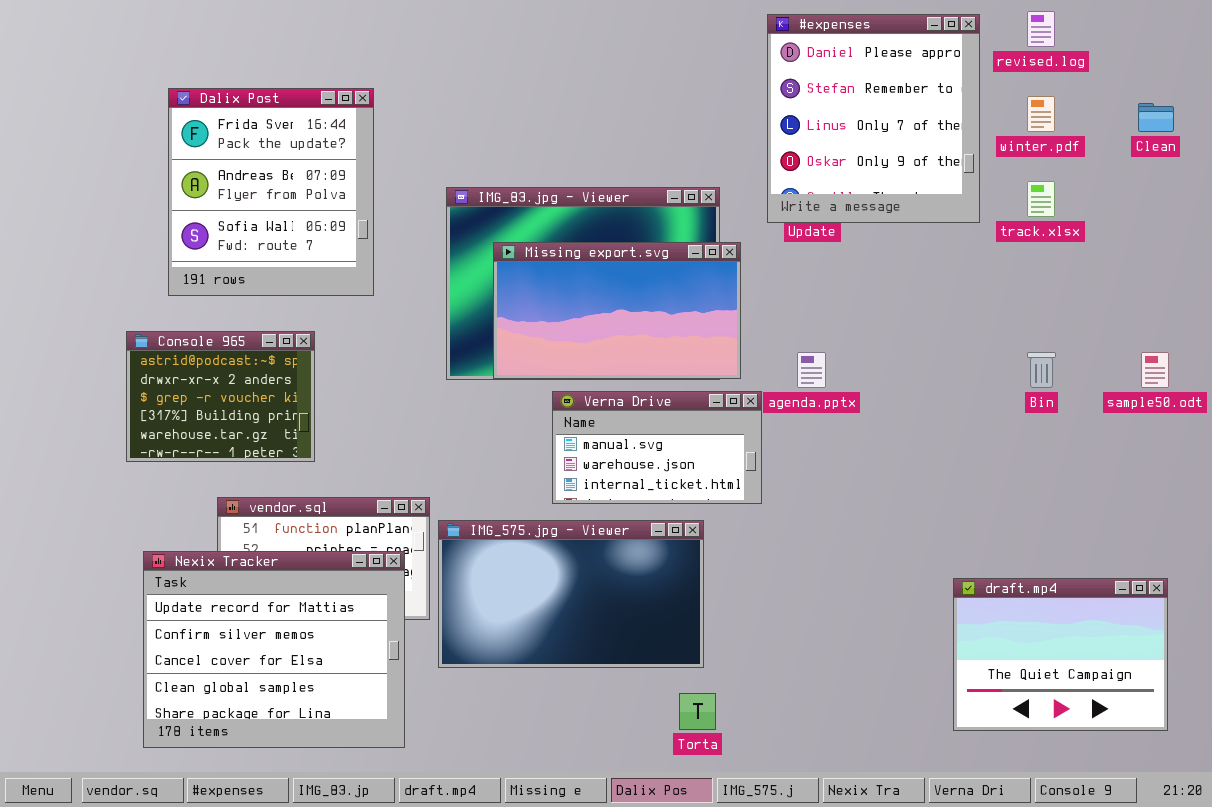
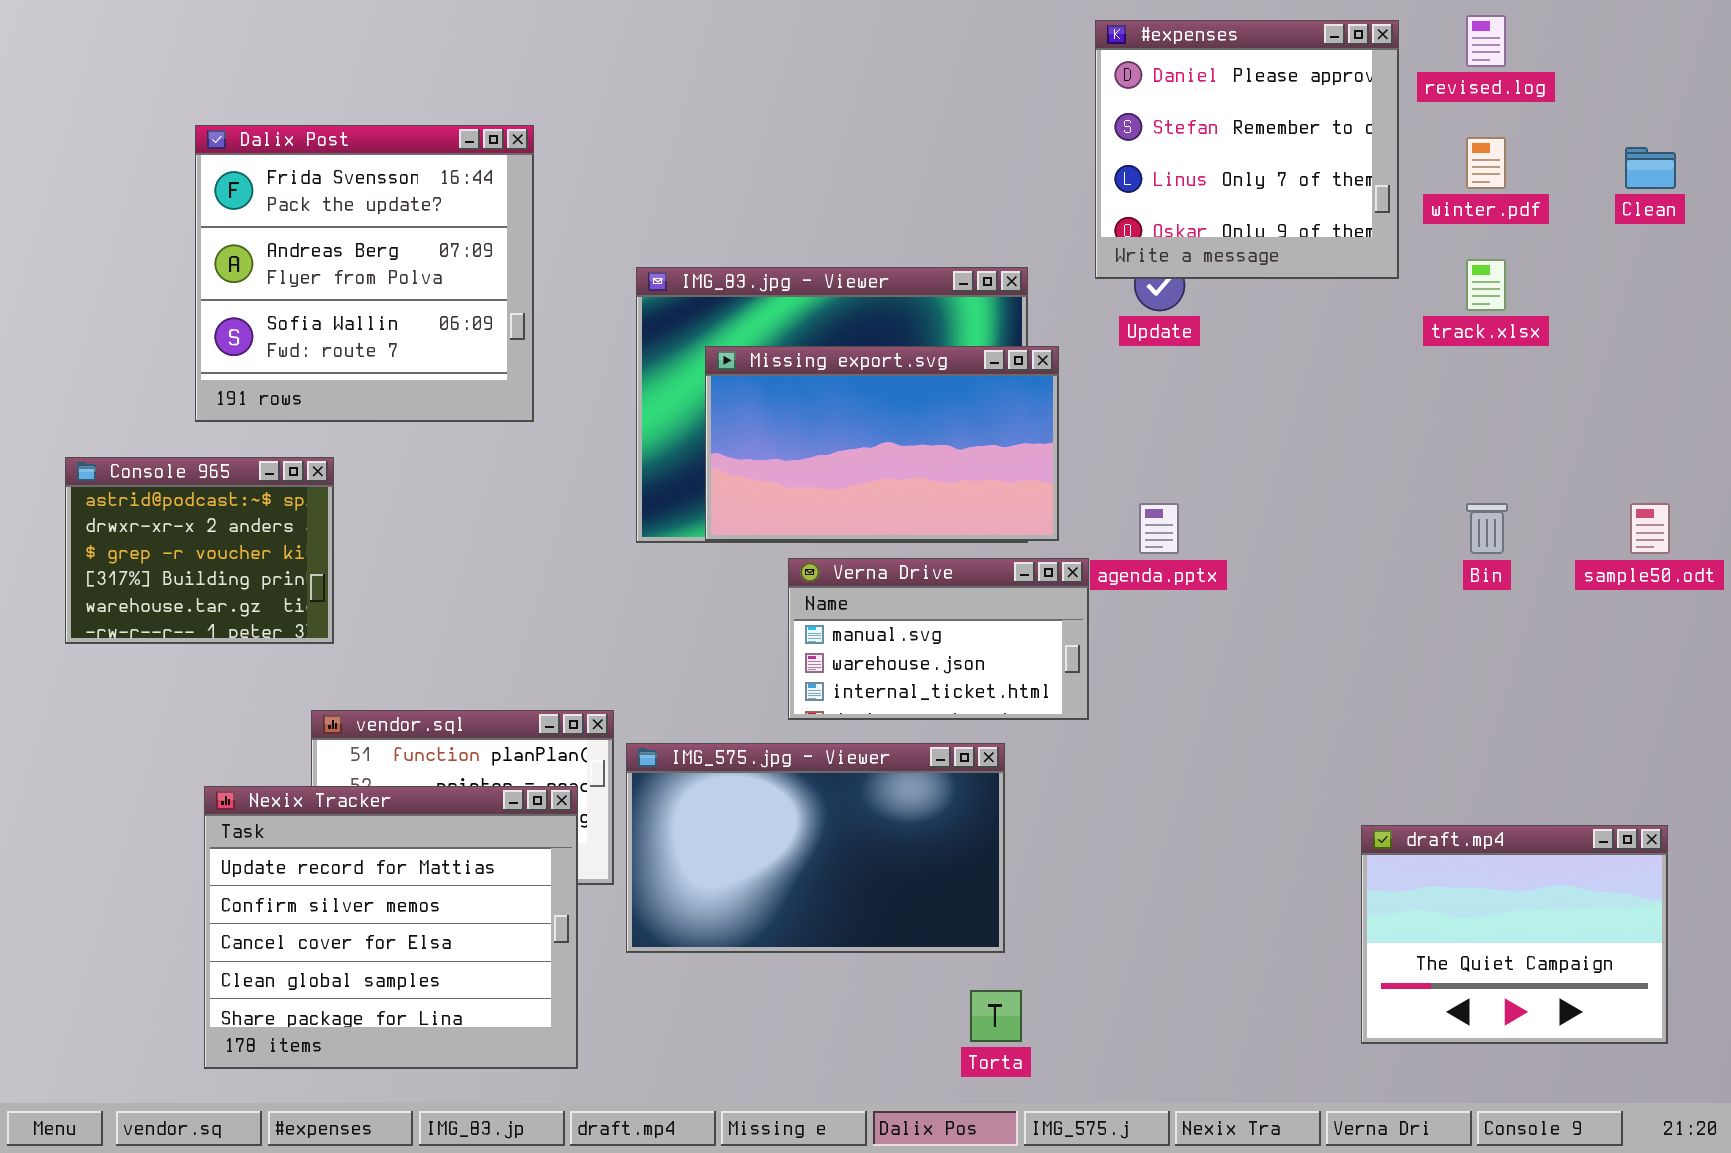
#expenses: [767,14,980,223] -> [1095,20,1399,279], resized
Dalix Post: [168,88,374,296] -> [195,125,534,422], resized
Console 965: [126,331,315,462] -> [65,457,334,644], moved

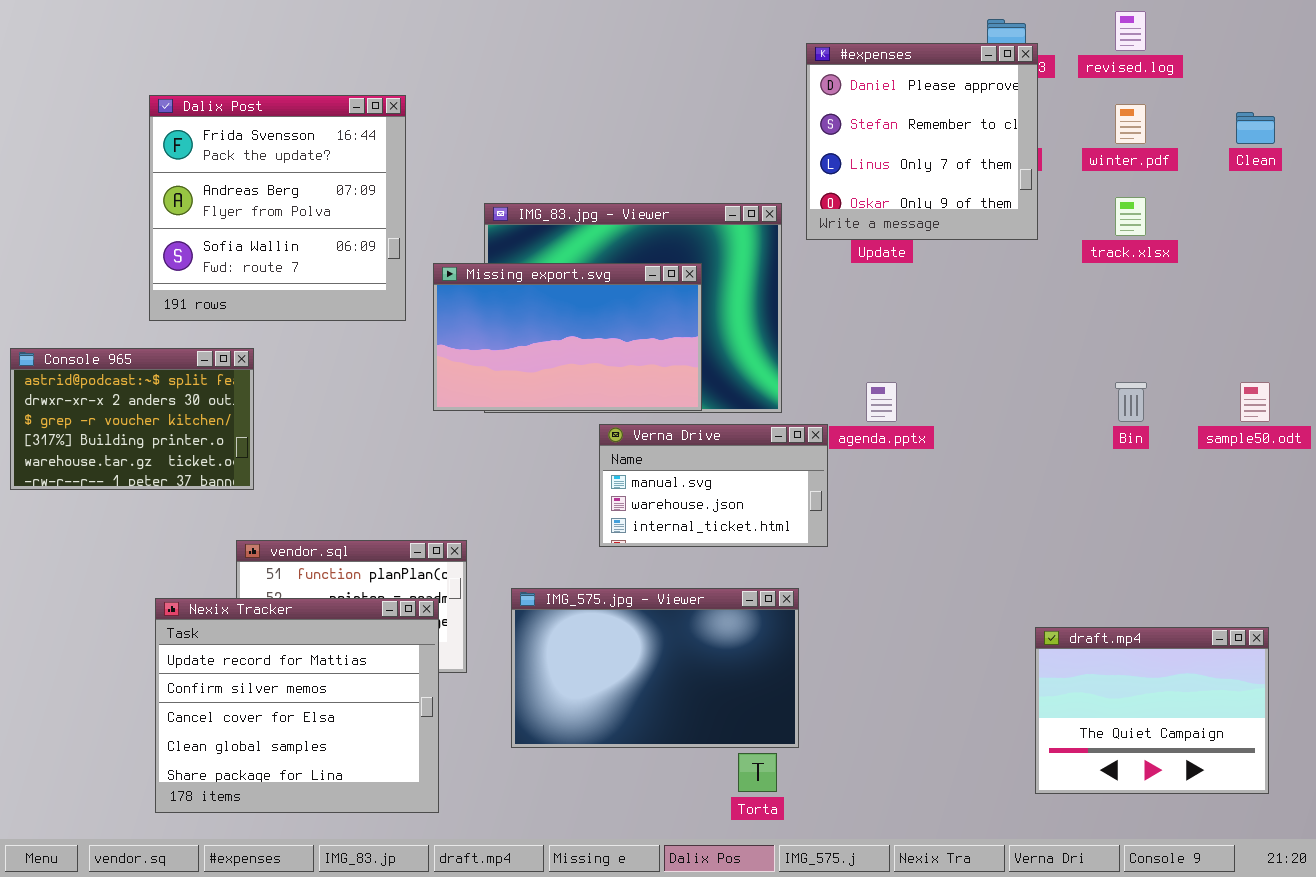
#expenses: [1095,20,1399,279] -> [806,43,1038,240], moved
Missing export.svg: [705,346,1059,541] -> [433,263,702,411], moved
Console 965: [65,457,334,644] -> [10,348,254,490], resized
IMG_575.jpg - Viewer: [626,743,1005,953] -> [511,588,799,748], moved

